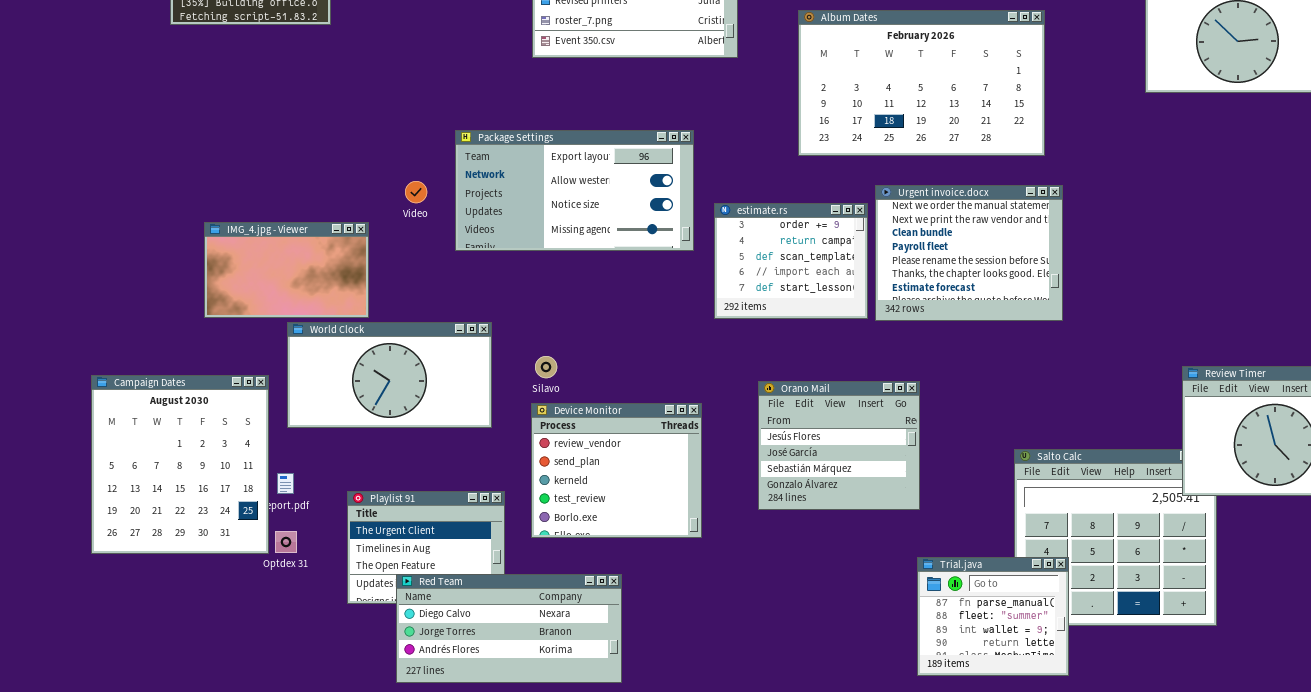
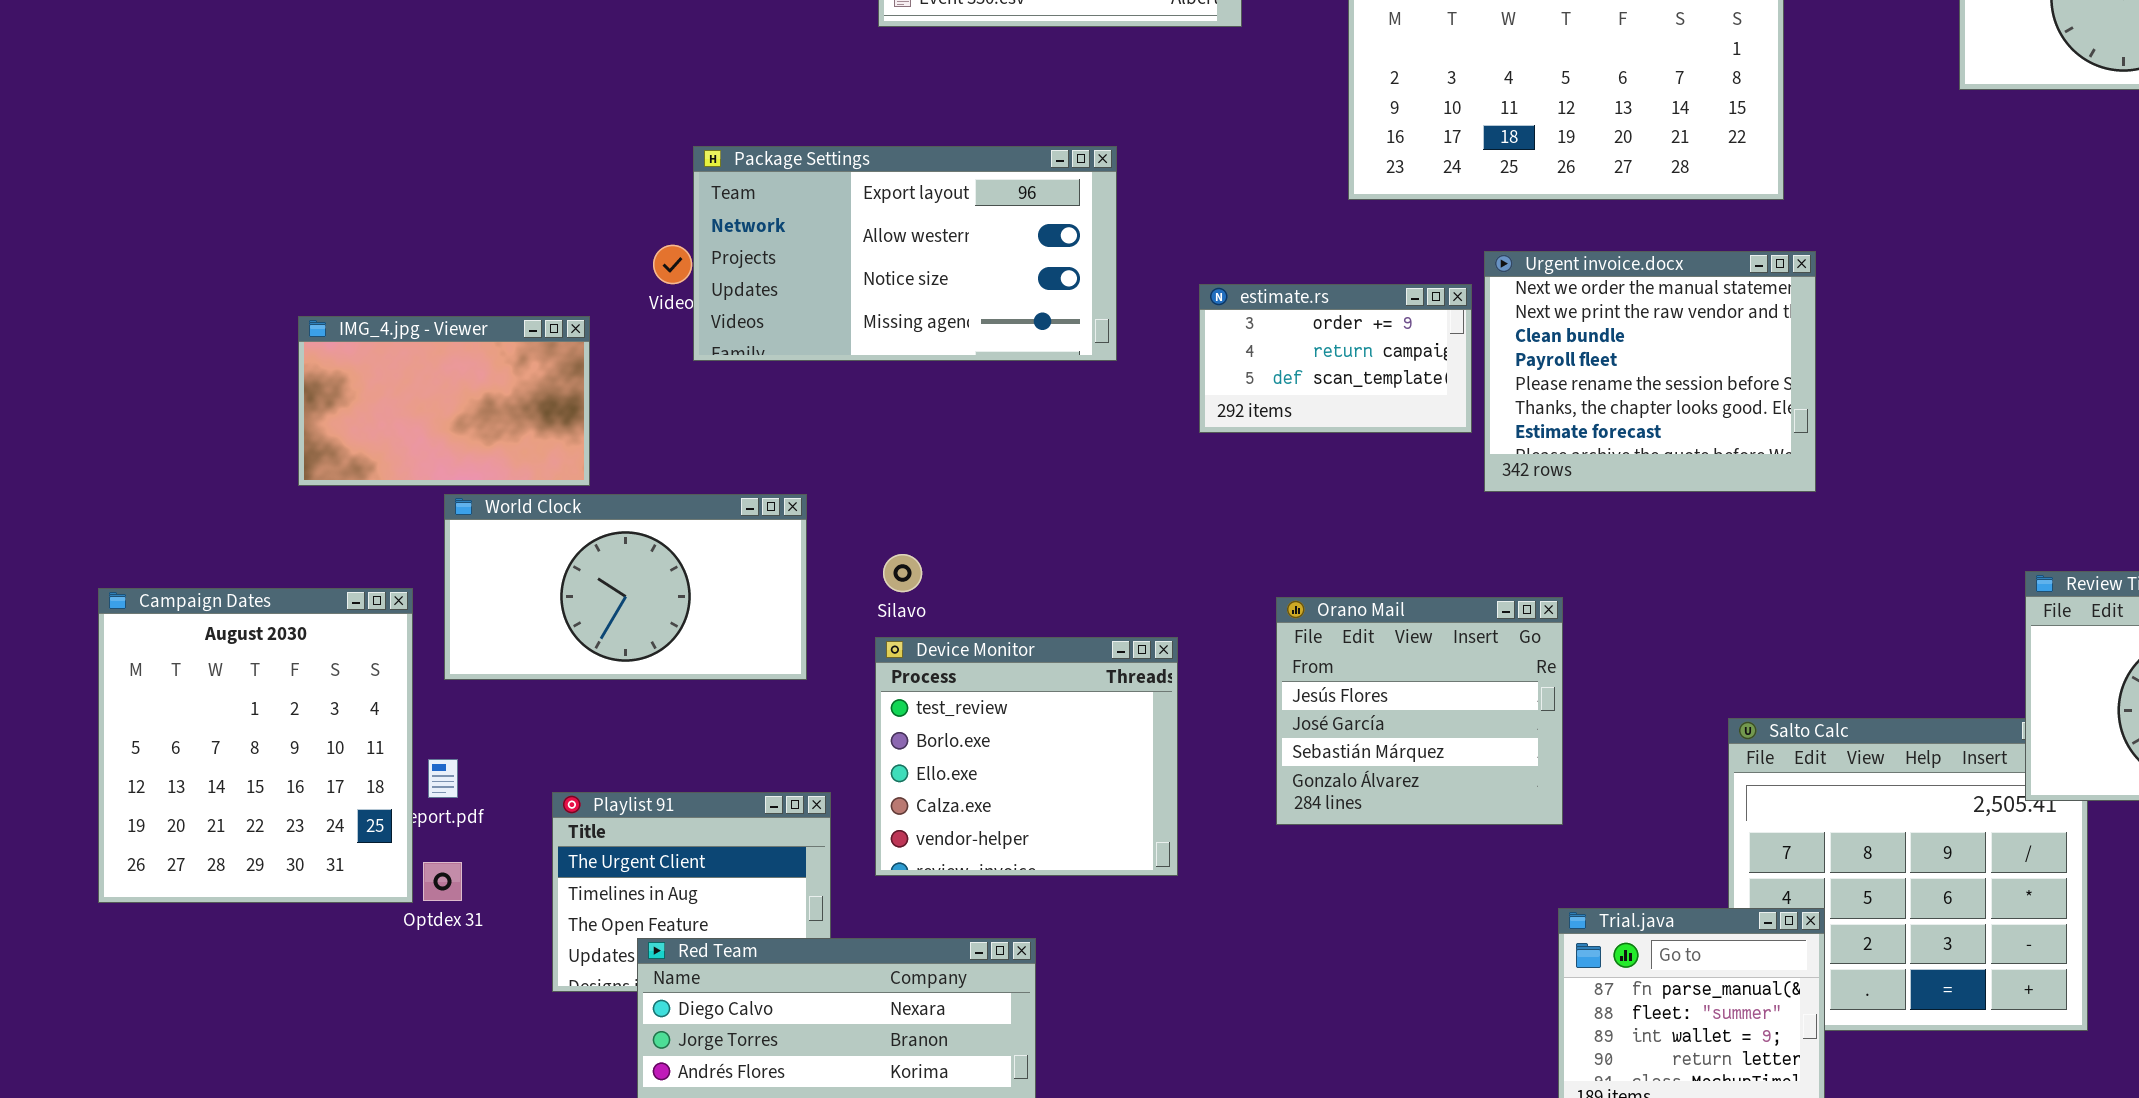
Package Settings: [455,130,694,251] -> [693,146,1117,361], moved
estimate.rs: [714,203,868,319] -> [1199,284,1472,433], resized
Device Monitor: [531,403,702,538] -> [875,637,1178,876], scrolled down 3 rows

